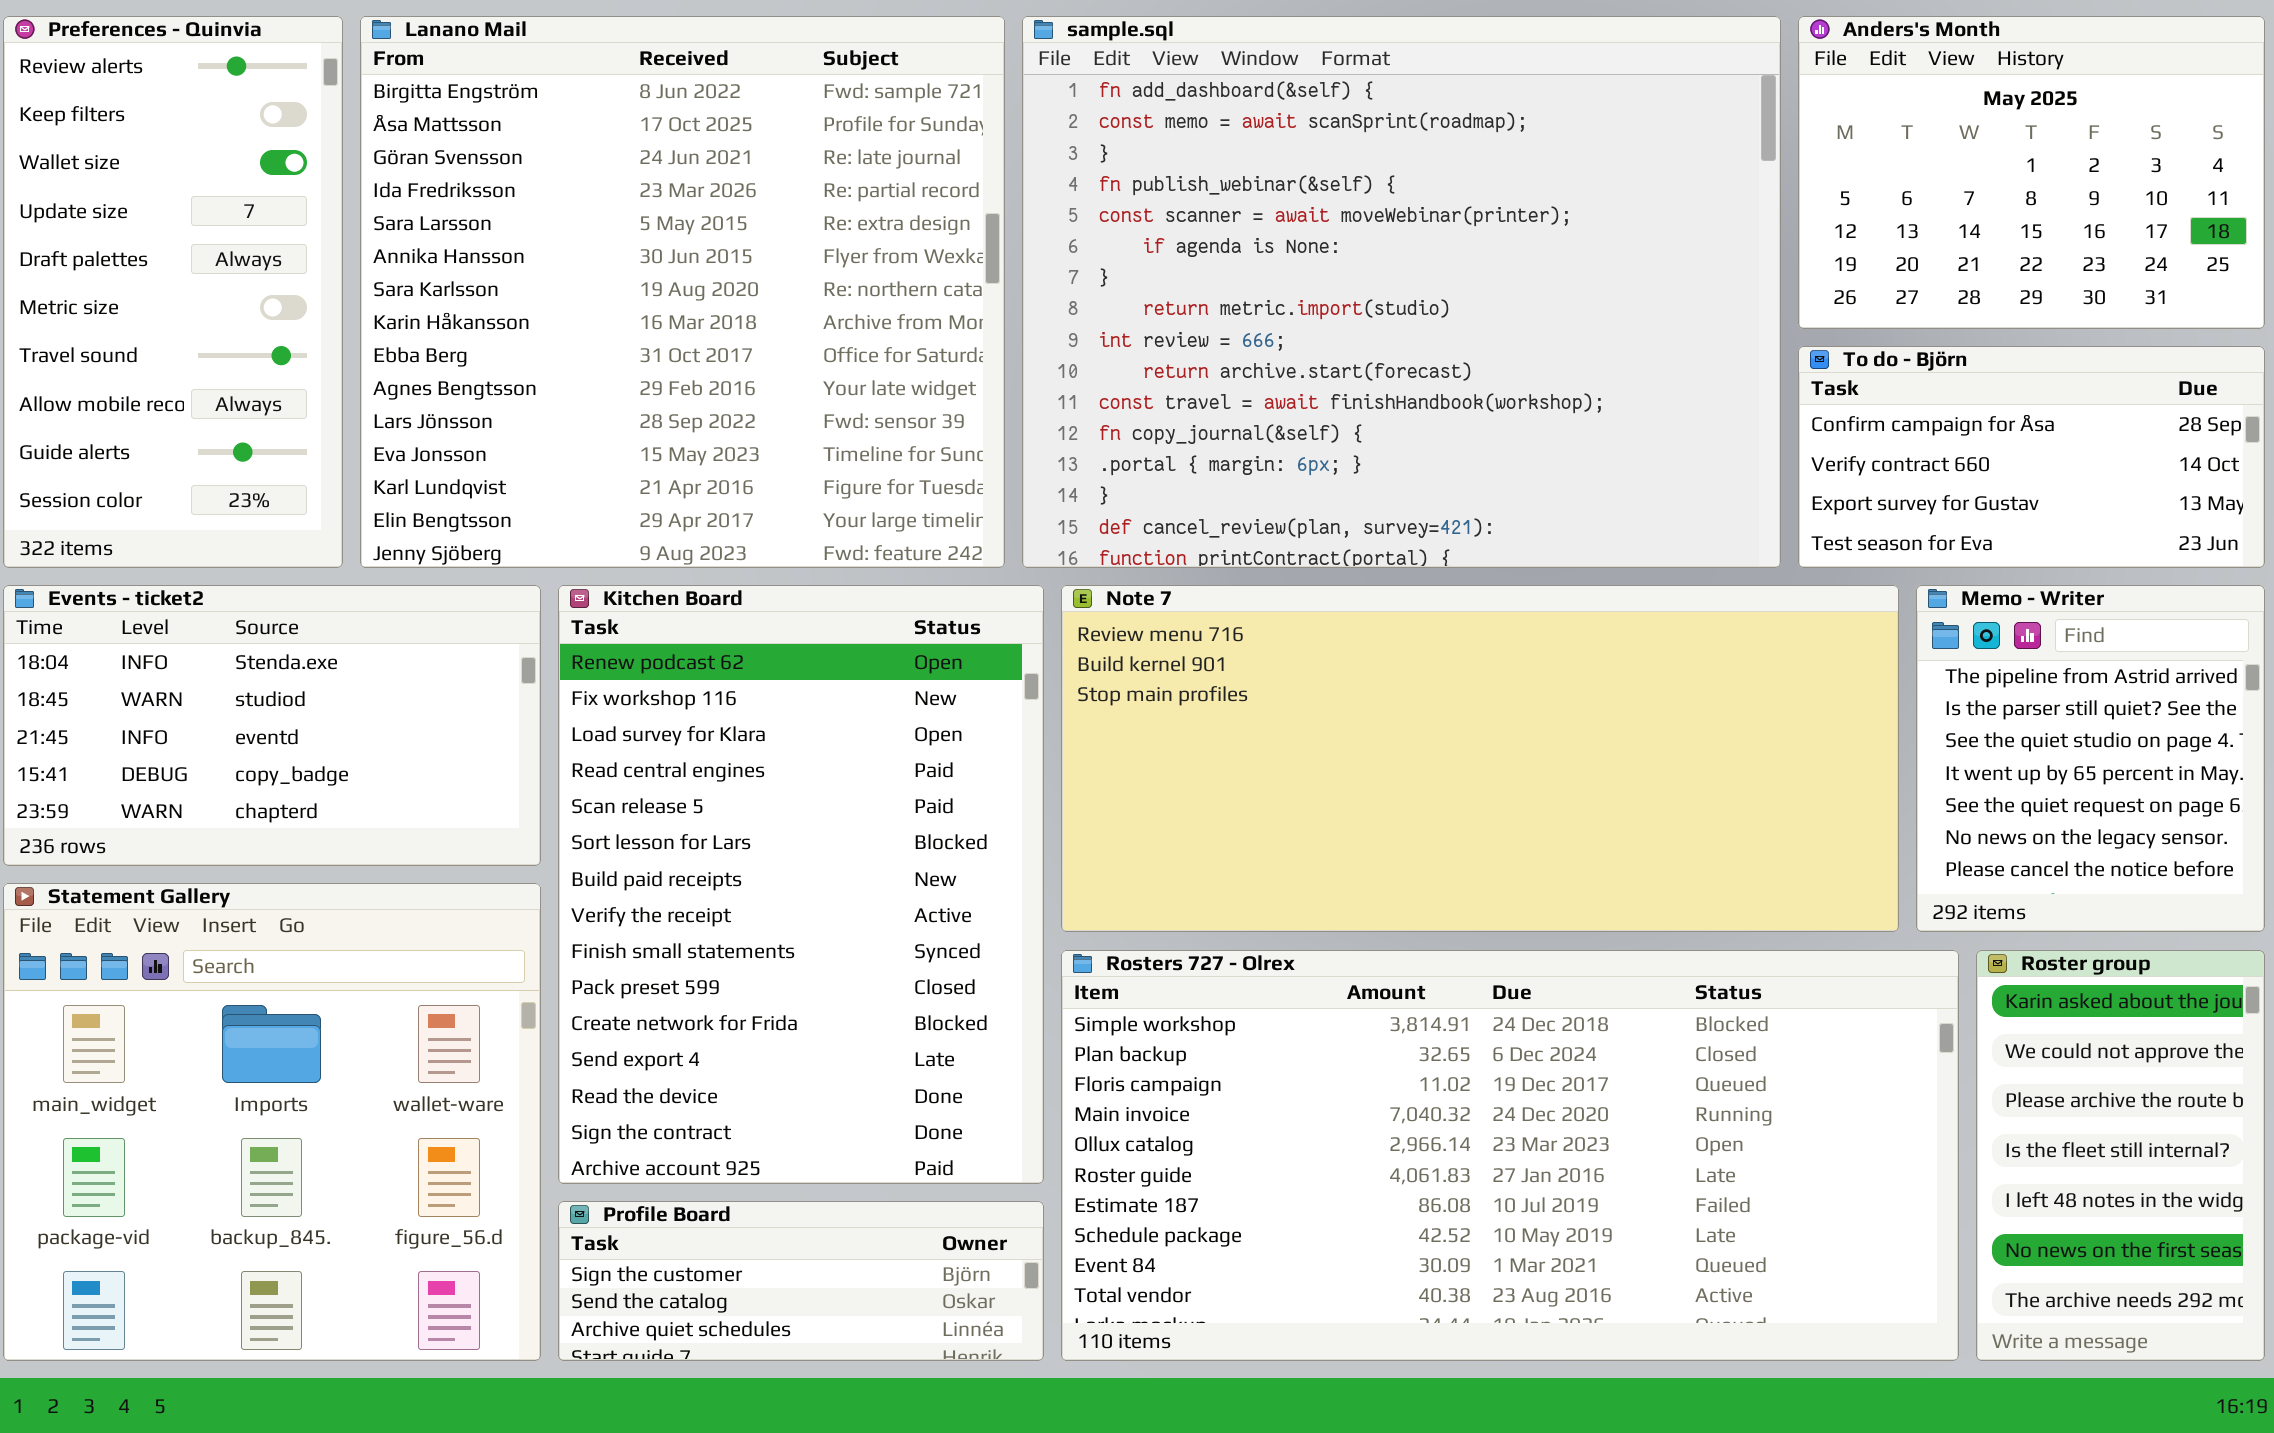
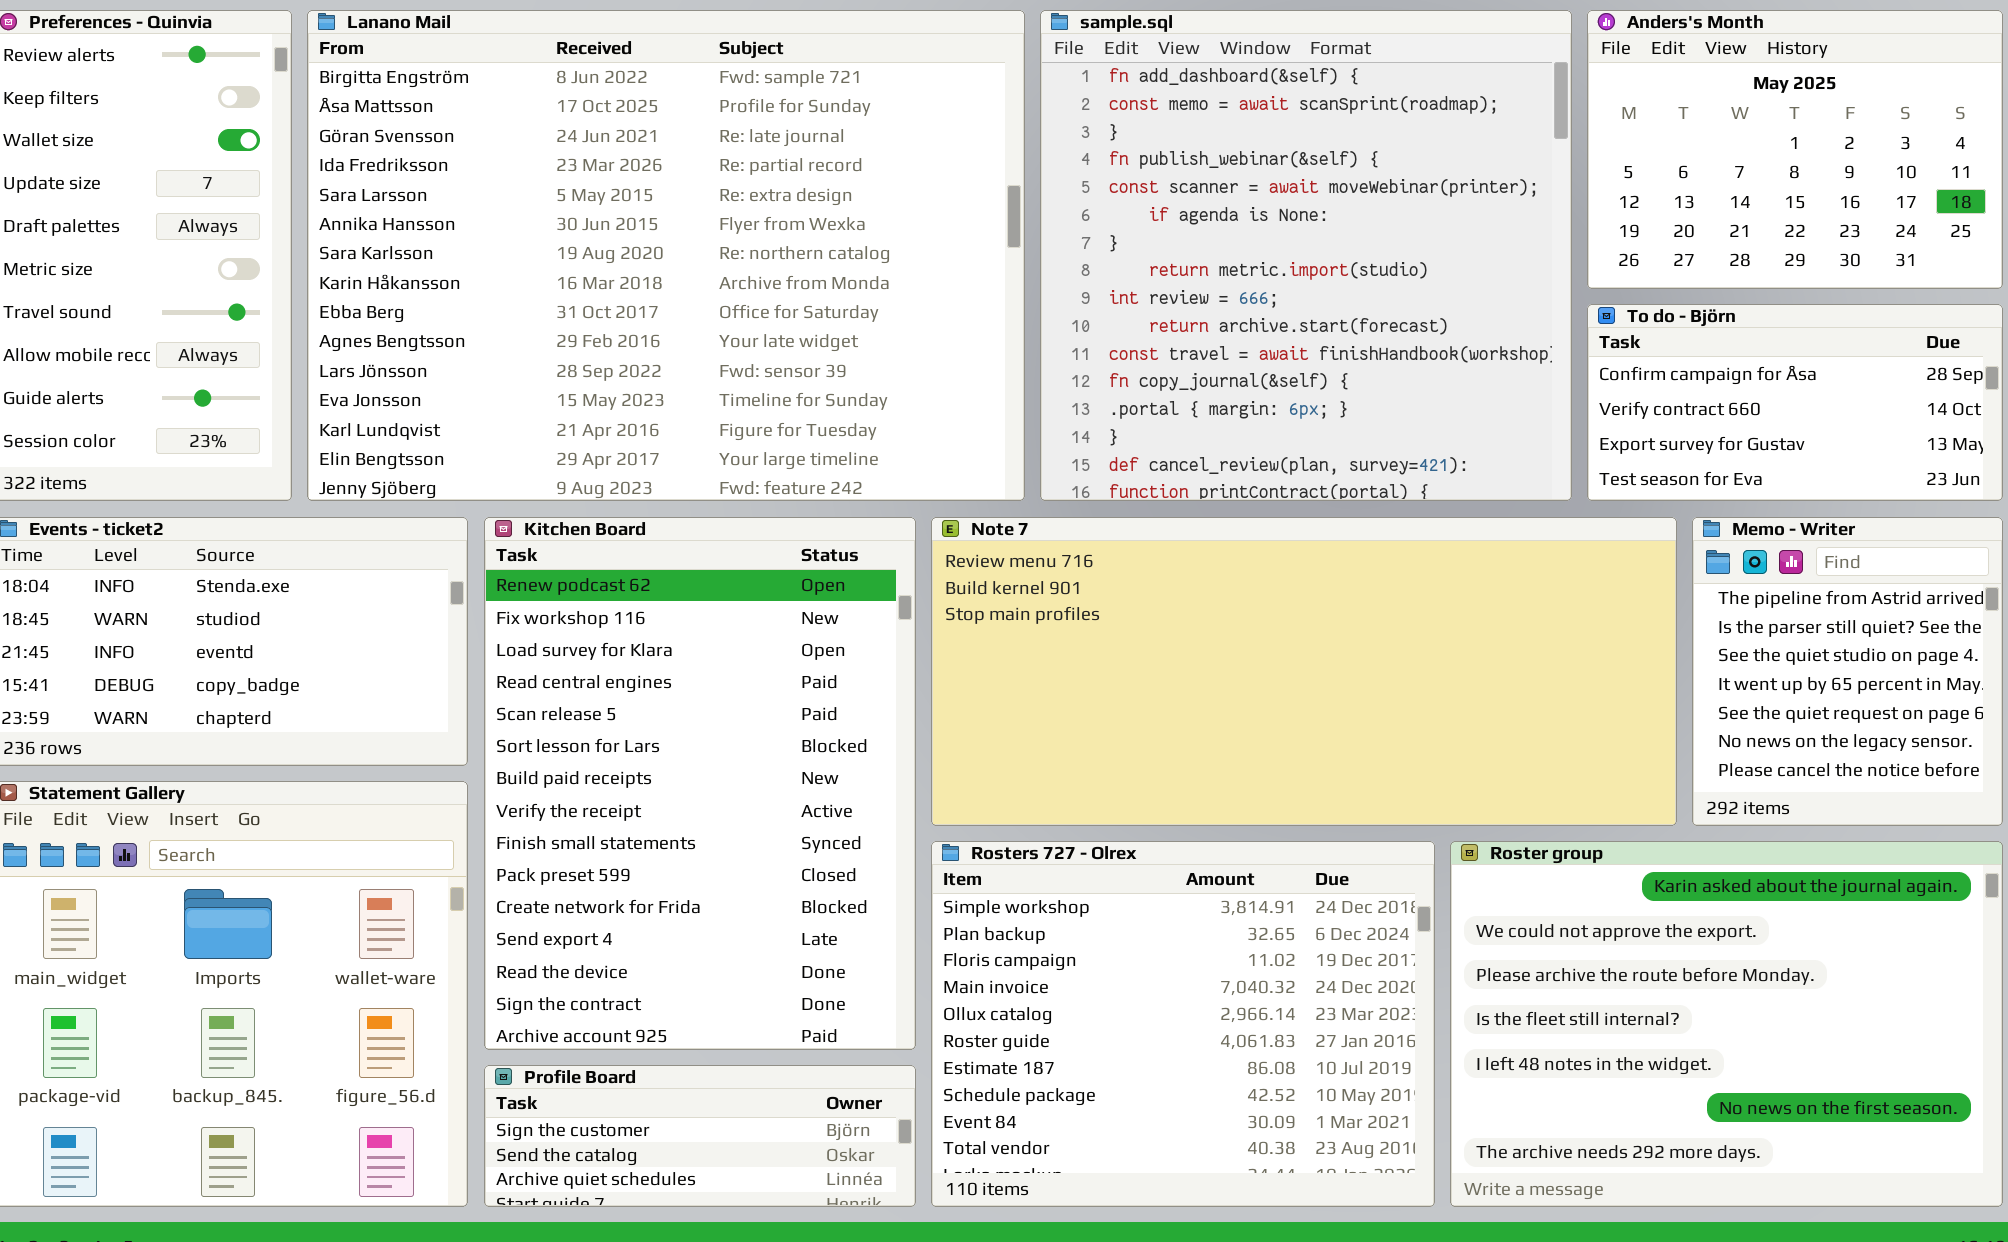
Lanano Mail: [360,16,1005,568] -> [307,10,1025,501], resized
sample.sql: [1022,16,1781,568] -> [1040,10,1572,501], resized
Rosters 727 - Olrex: [1061,950,1959,1361] -> [931,841,1435,1207], resized
Roster group: [1976,950,2265,1361] -> [1450,841,2003,1207], resized

